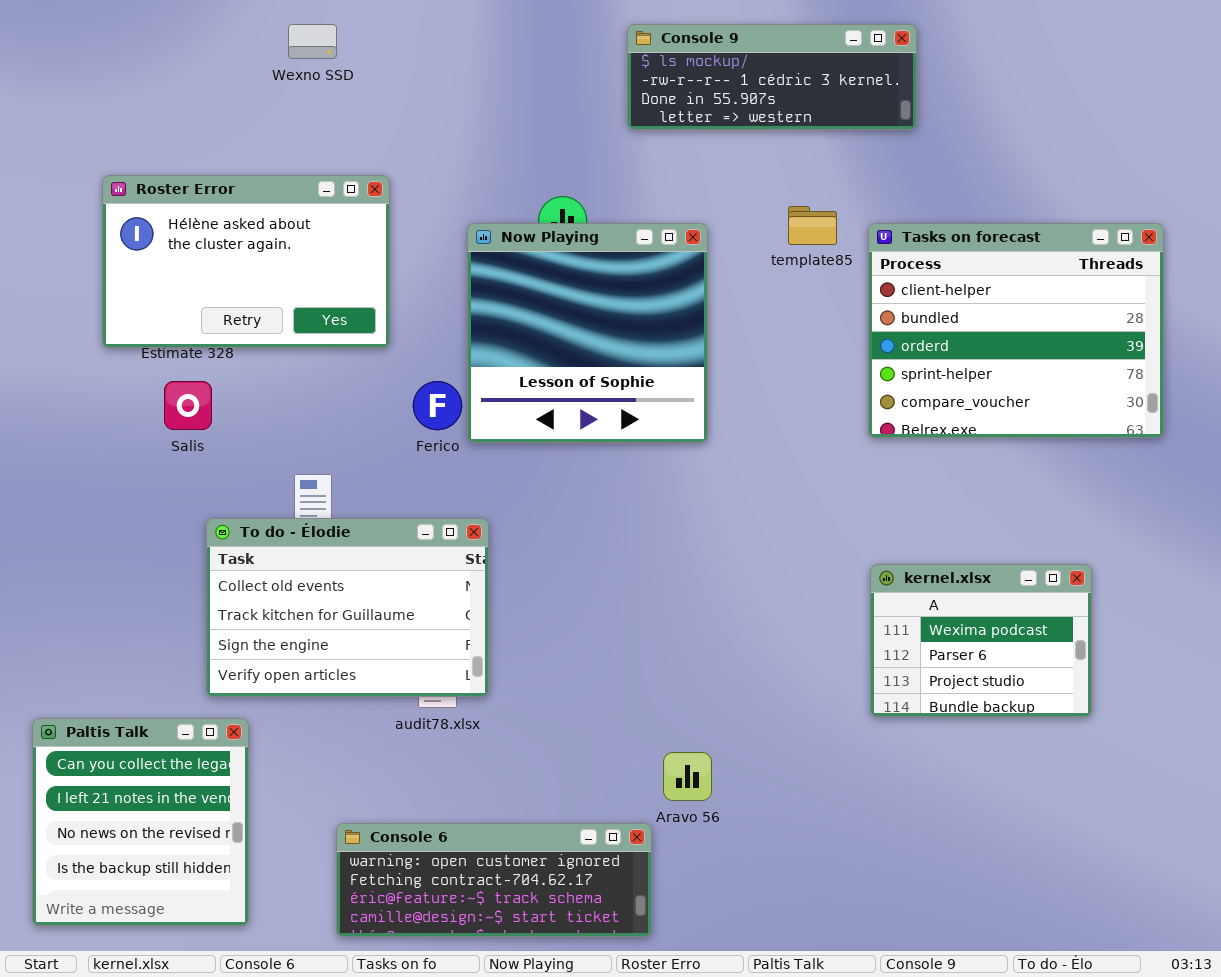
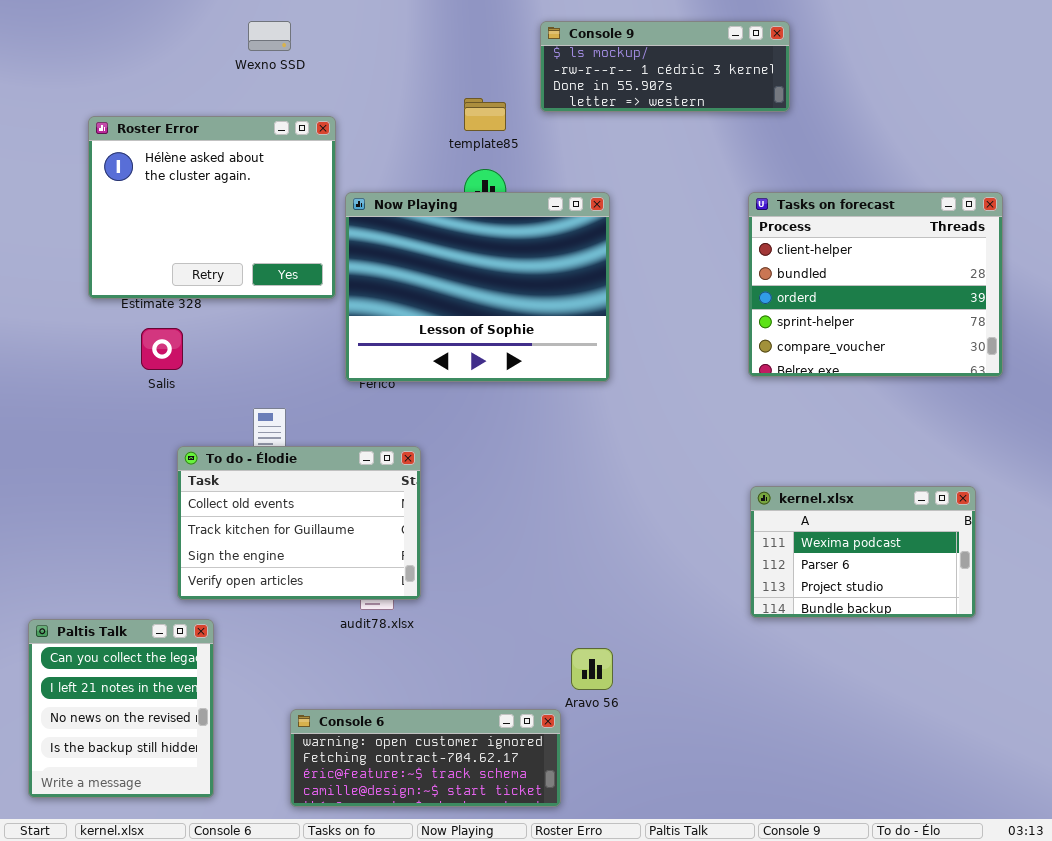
Roster Error: [102,175,390,348] -> [88,116,336,299], resized
template85: [788,206,837,245] -> [464,98,506,131], moved
Now Playing: [467,223,708,443] -> [345,192,610,382], resized
kernel.xlsx: [870,564,1092,717] -> [750,486,976,618], resized

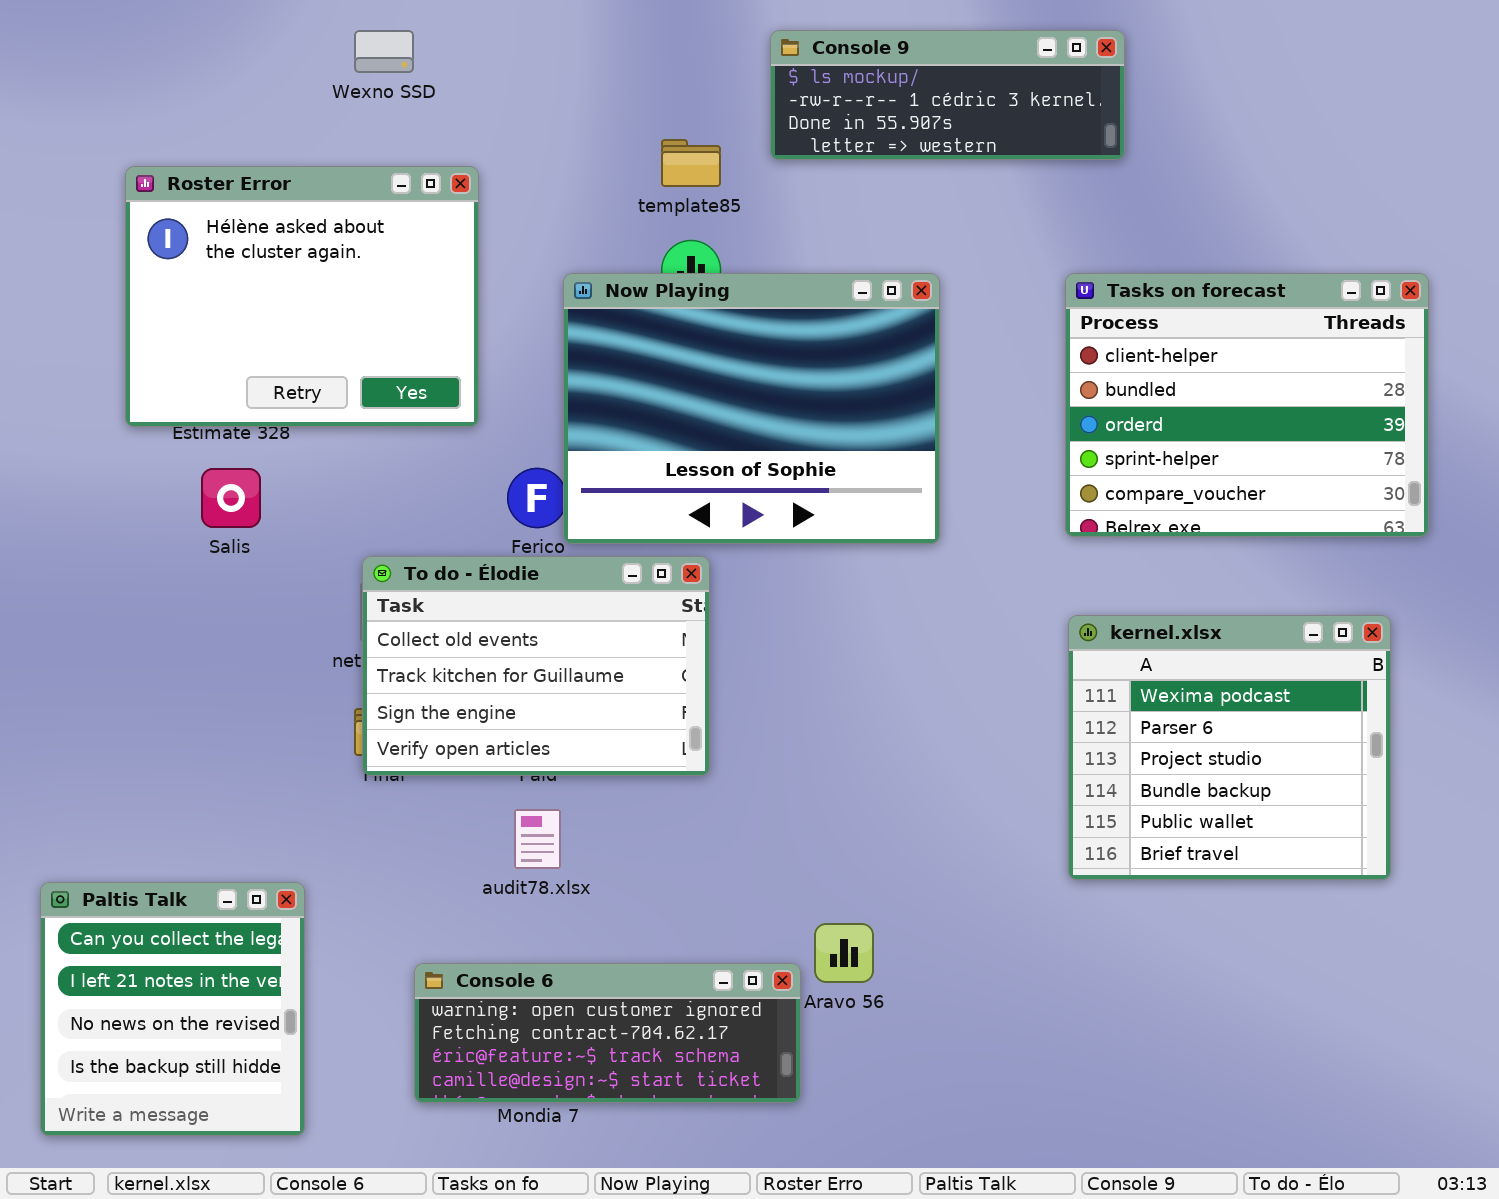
Now Playing: [345,192,610,382] -> [563,273,940,544], moved
To do - Élodie: [177,446,421,600] -> [362,556,710,776], moved
kernel.xlsx: [750,486,976,618] -> [1068,615,1391,880], resized
Console 6: [290,709,561,807] -> [414,963,801,1103], moved

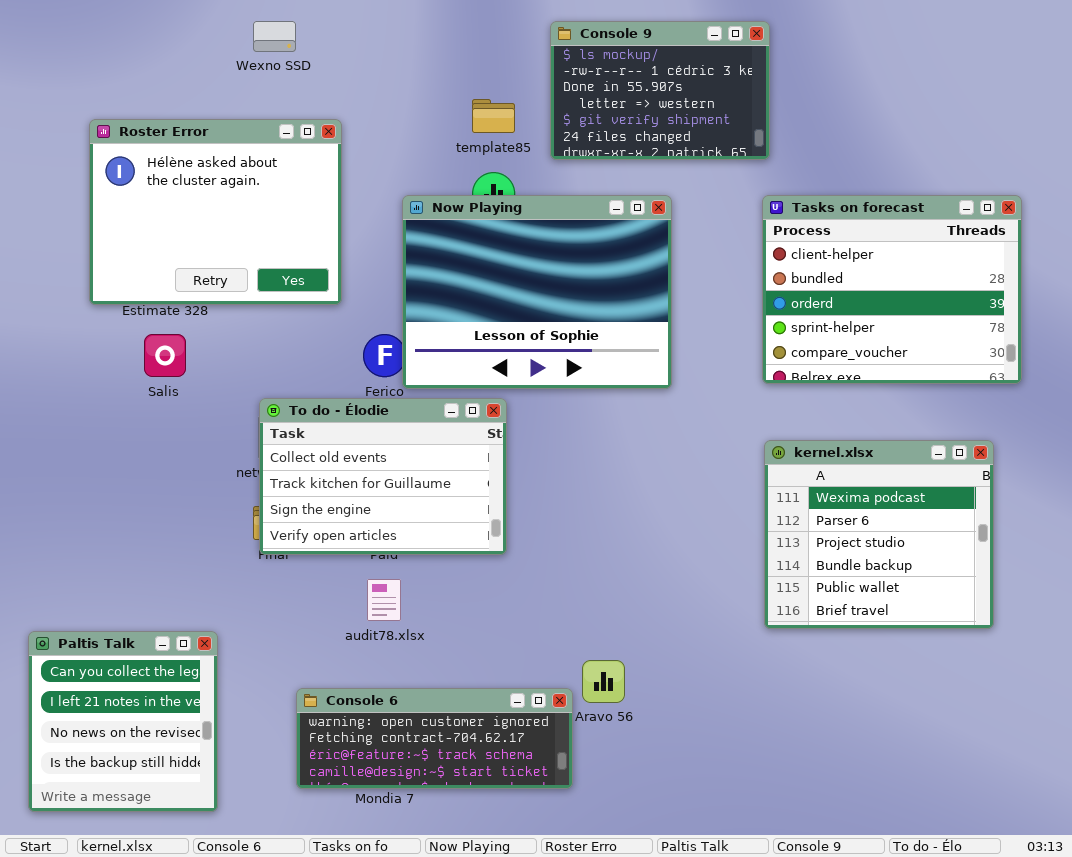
Console 9: [770,30,1125,160] -> [550,21,770,160], resized

